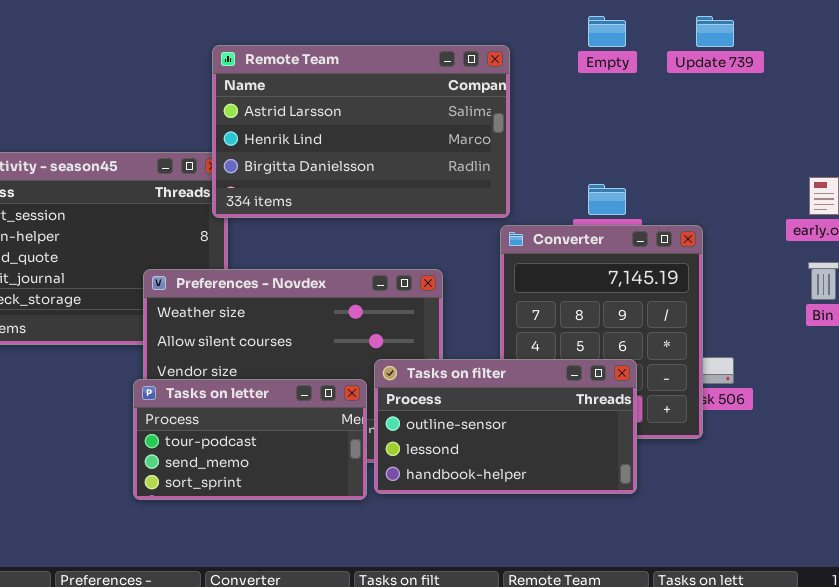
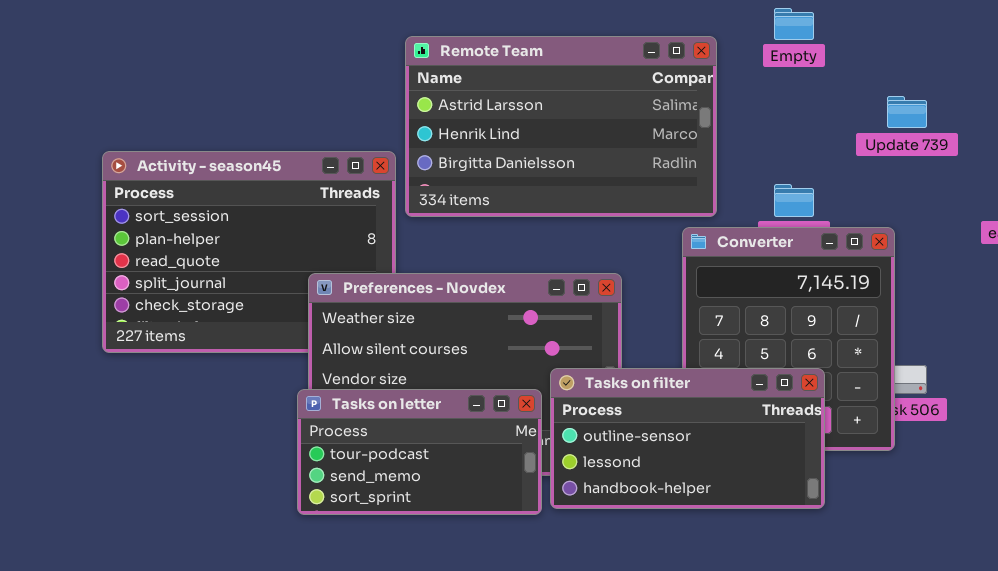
Update 739: [696,16,734,47] -> [887,96,927,128], moved
Remote Team: [212,45,510,218] -> [405,36,717,217], moved

